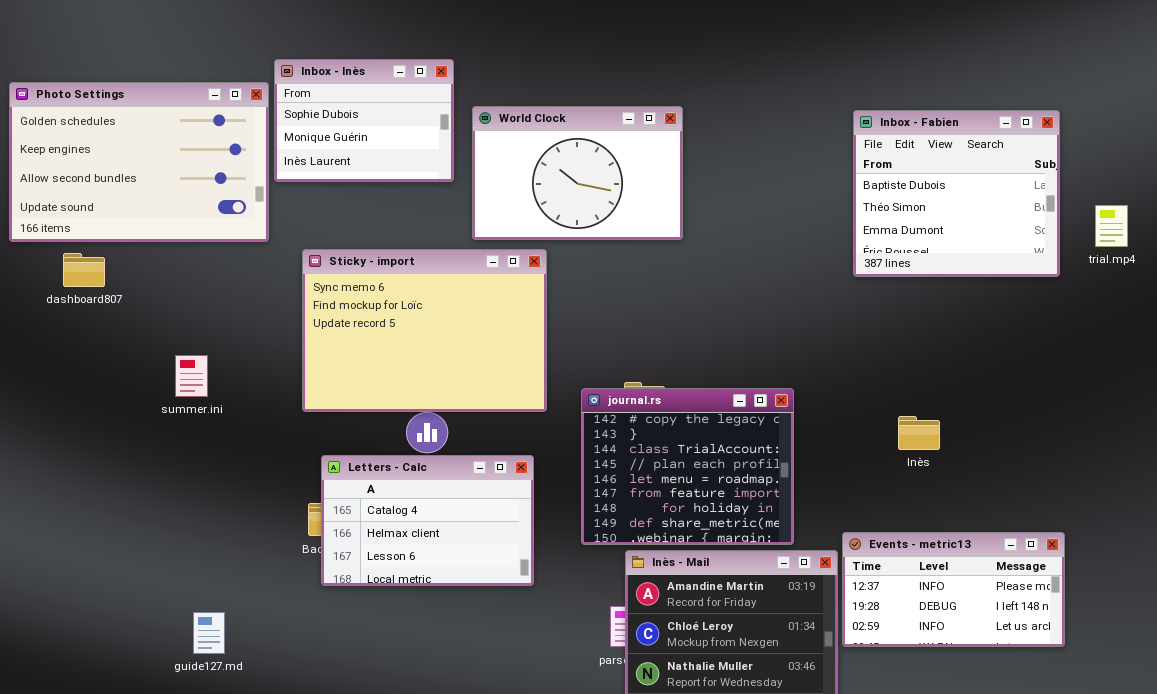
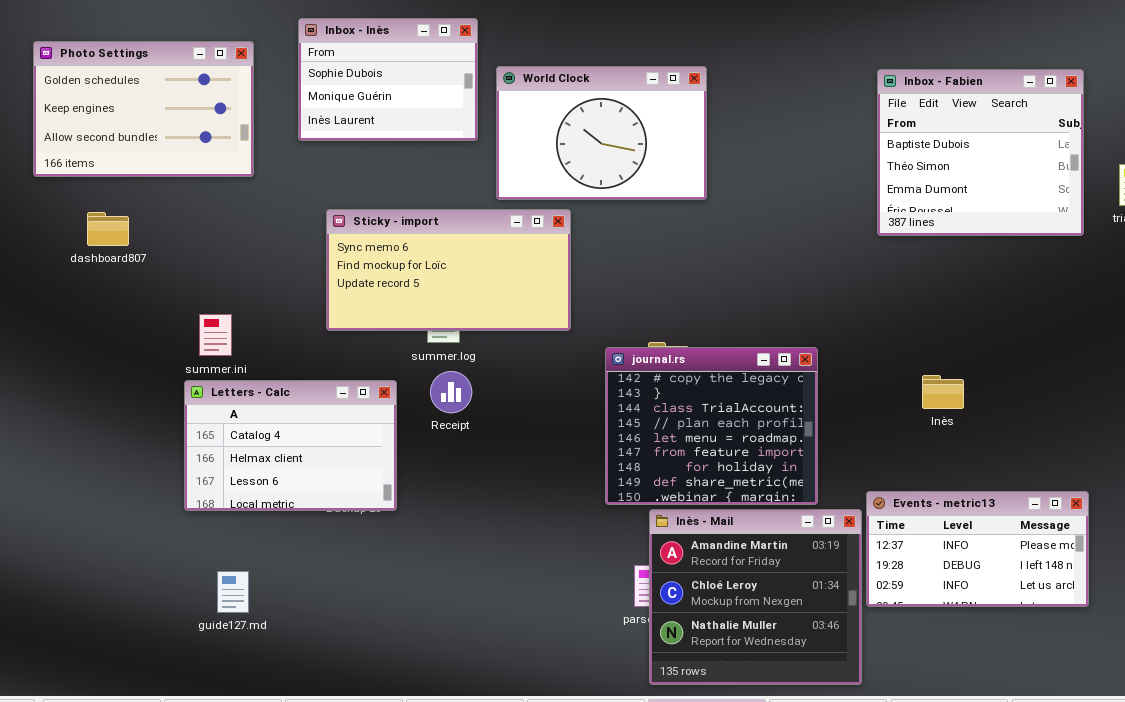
Photo Settings: [9,82,269,242] -> [33,41,254,177], resized
Sticky - import: [302,249,547,412] -> [326,209,571,331], resized
Letters - Calc: [321,455,534,586] -> [184,380,397,511], moved

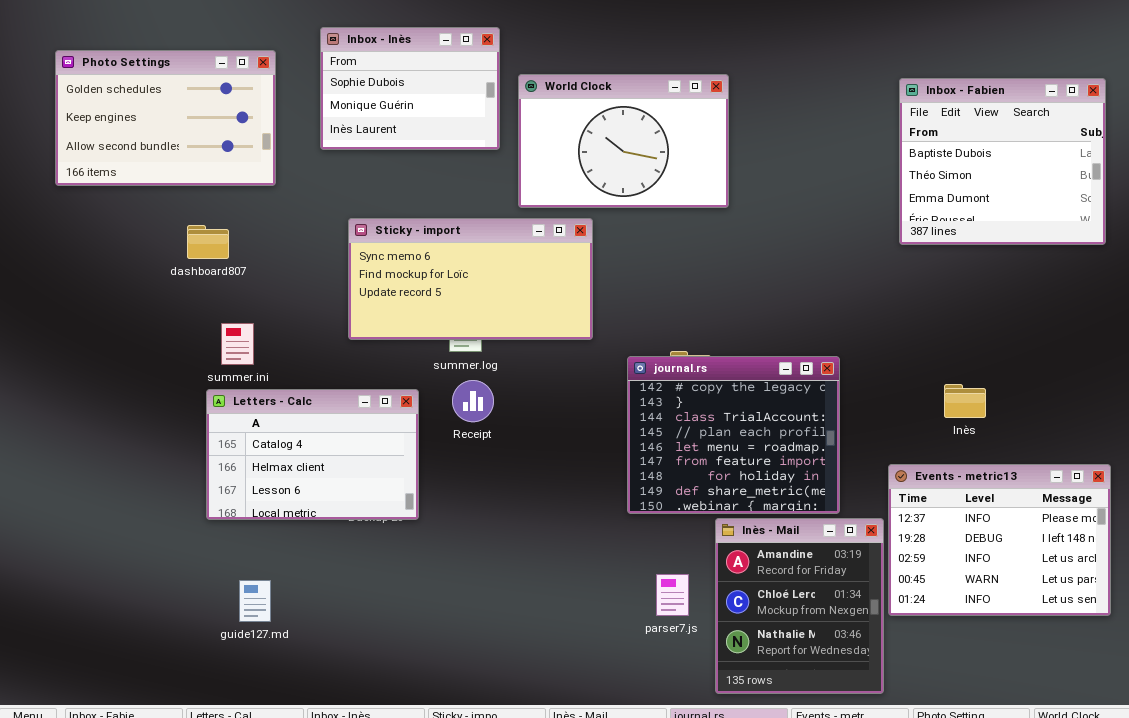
dashboard807: [87,212,129,246] -> [187,225,229,259], moved
Events - metric13: [866,491,1089,607] -> [888,464,1111,616], resized
Inès - Mail: [649,509,862,685] -> [715,518,884,694], resized

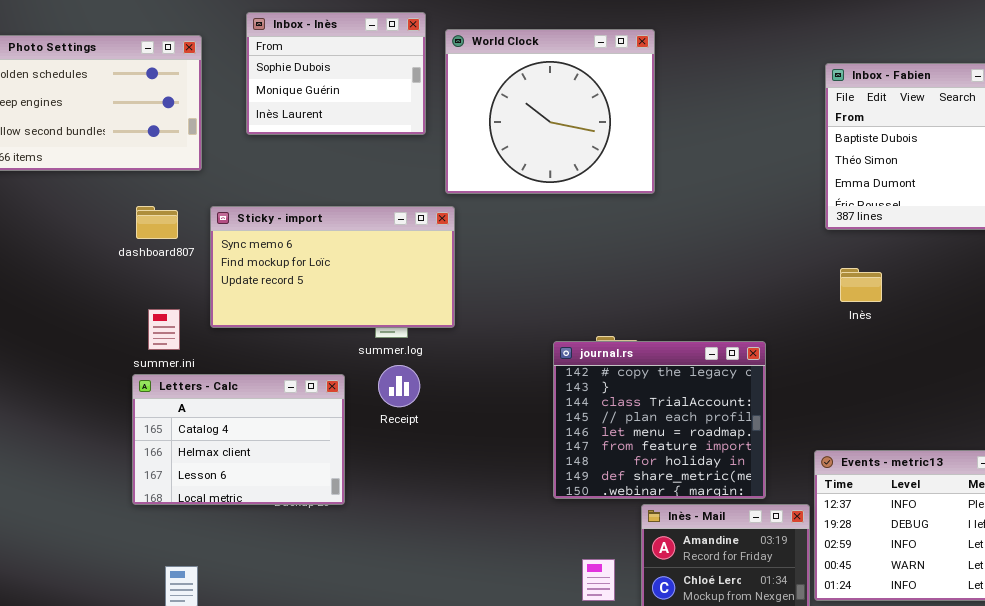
World Clock: [518,74,729,208] -> [445,29,655,194], resized
Sticky - import: [348,218,593,340] -> [210,206,455,328], moved
dashboard807: [187,225,229,259] -> [136,206,178,239], moved
Inès: [944,384,986,418] -> [840,268,882,302], moved

